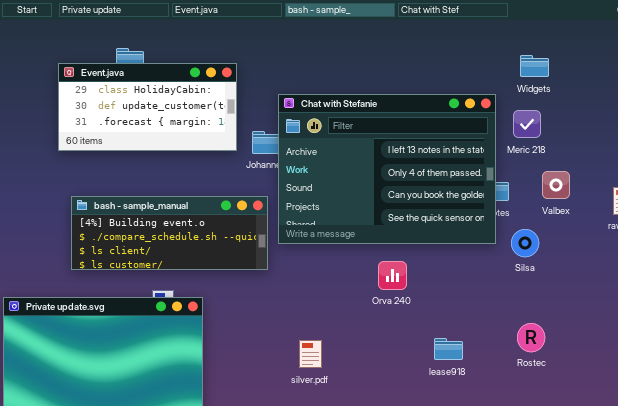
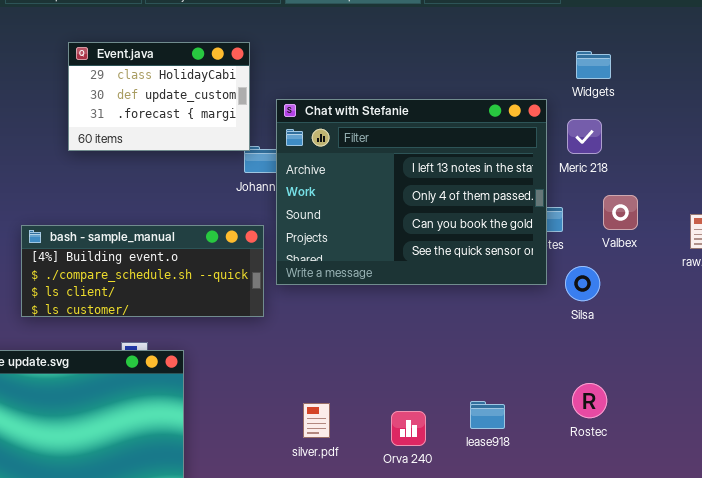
Event.java: [58,63,237,151] -> [68,42,250,151], moved, resized
Orva 240: [378,261,407,290] -> [391,411,426,446], moved

